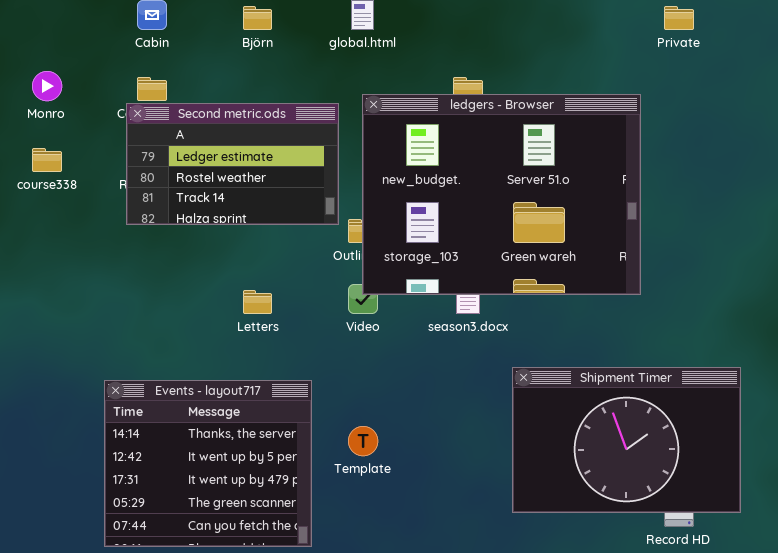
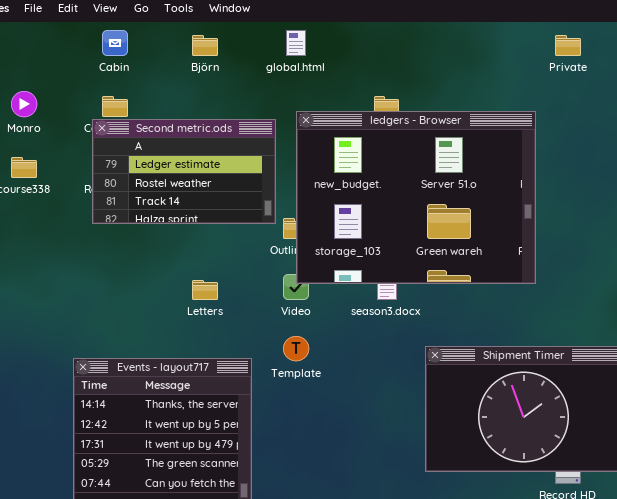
Template: [348,426,378,456] -> [283,336,309,361], moved

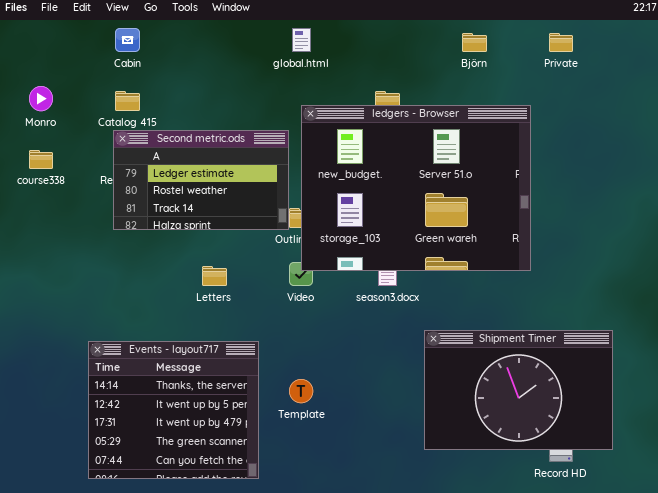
Björn: [192,35,218,56] -> [462,33,487,52], moved
Second metric.ods: [92,119,276,224] -> [113,130,289,230], moved
Template: [283,336,309,361] -> [289,379,313,403], moved

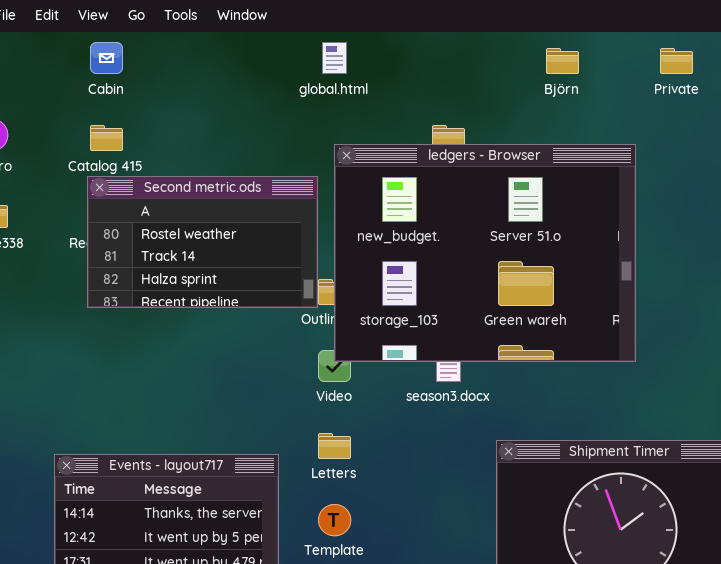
Second metric.ods: [113,130,289,230] -> [87,176,318,308], scrolled down 1 row
Letters: [202,266,227,286] -> [318,433,351,459], moved

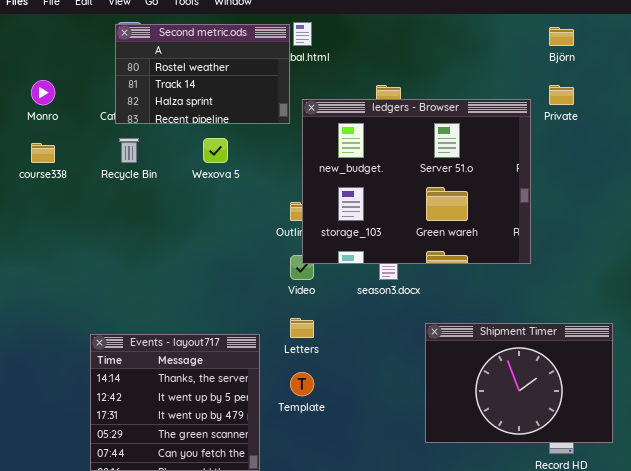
Björn: [546,48,579,74] -> [549,27,574,46], moved
Private: [660,48,693,74] -> [549,85,574,105], moved
Second metric.ods: [87,176,318,308] -> [115,24,290,124], moved

